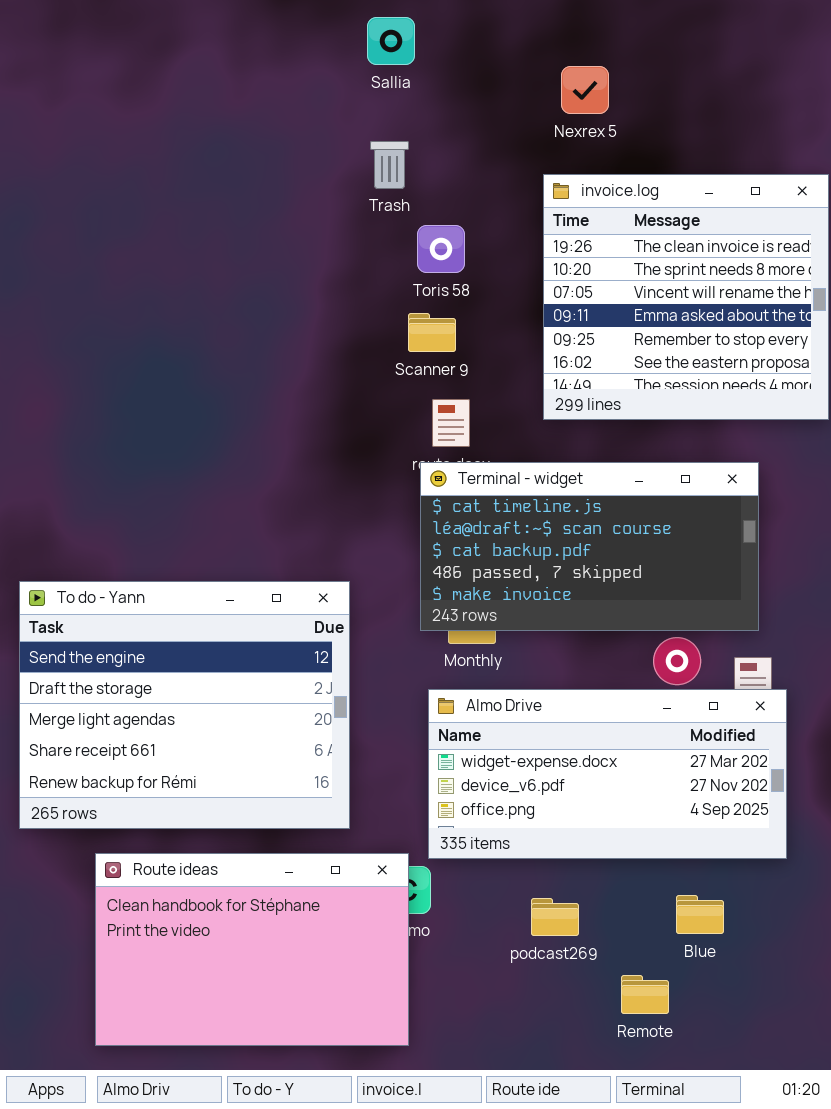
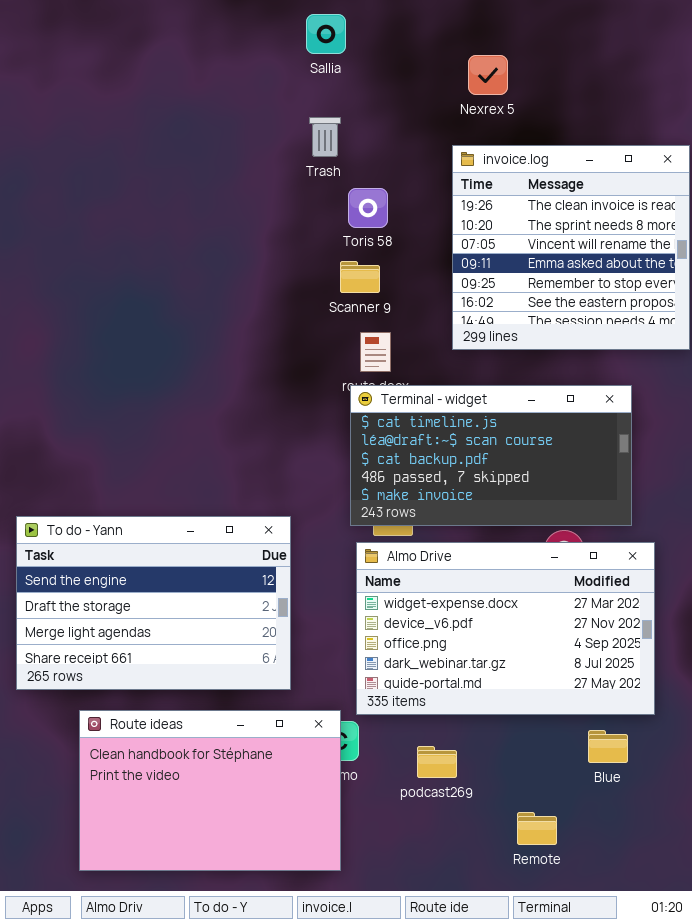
To do - Yann: [19,581,350,829] -> [16,516,291,690], resized
Almo Drive: [428,689,787,859] -> [356,542,655,715], resized
Blue: [676,895,724,934] -> [588,730,628,763], moved
podcast269: [531,898,579,936] -> [417,746,457,778], moved

